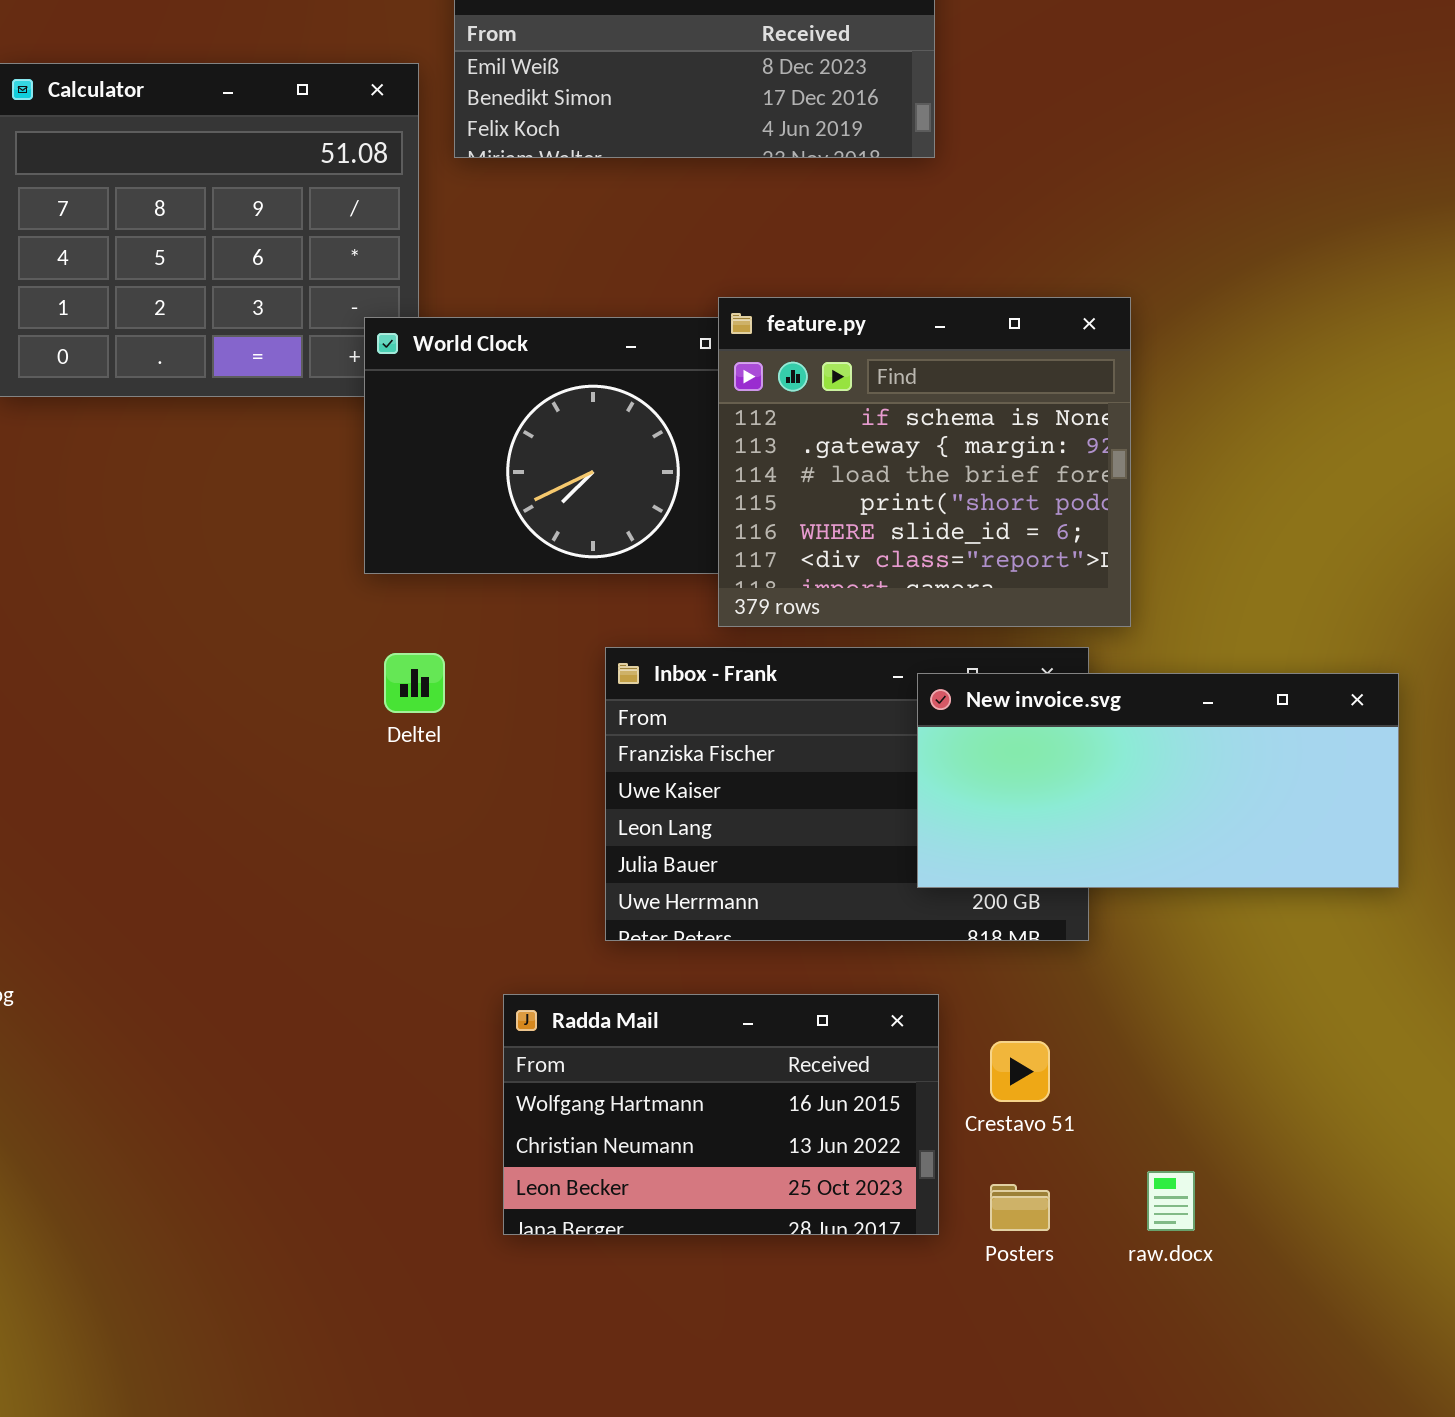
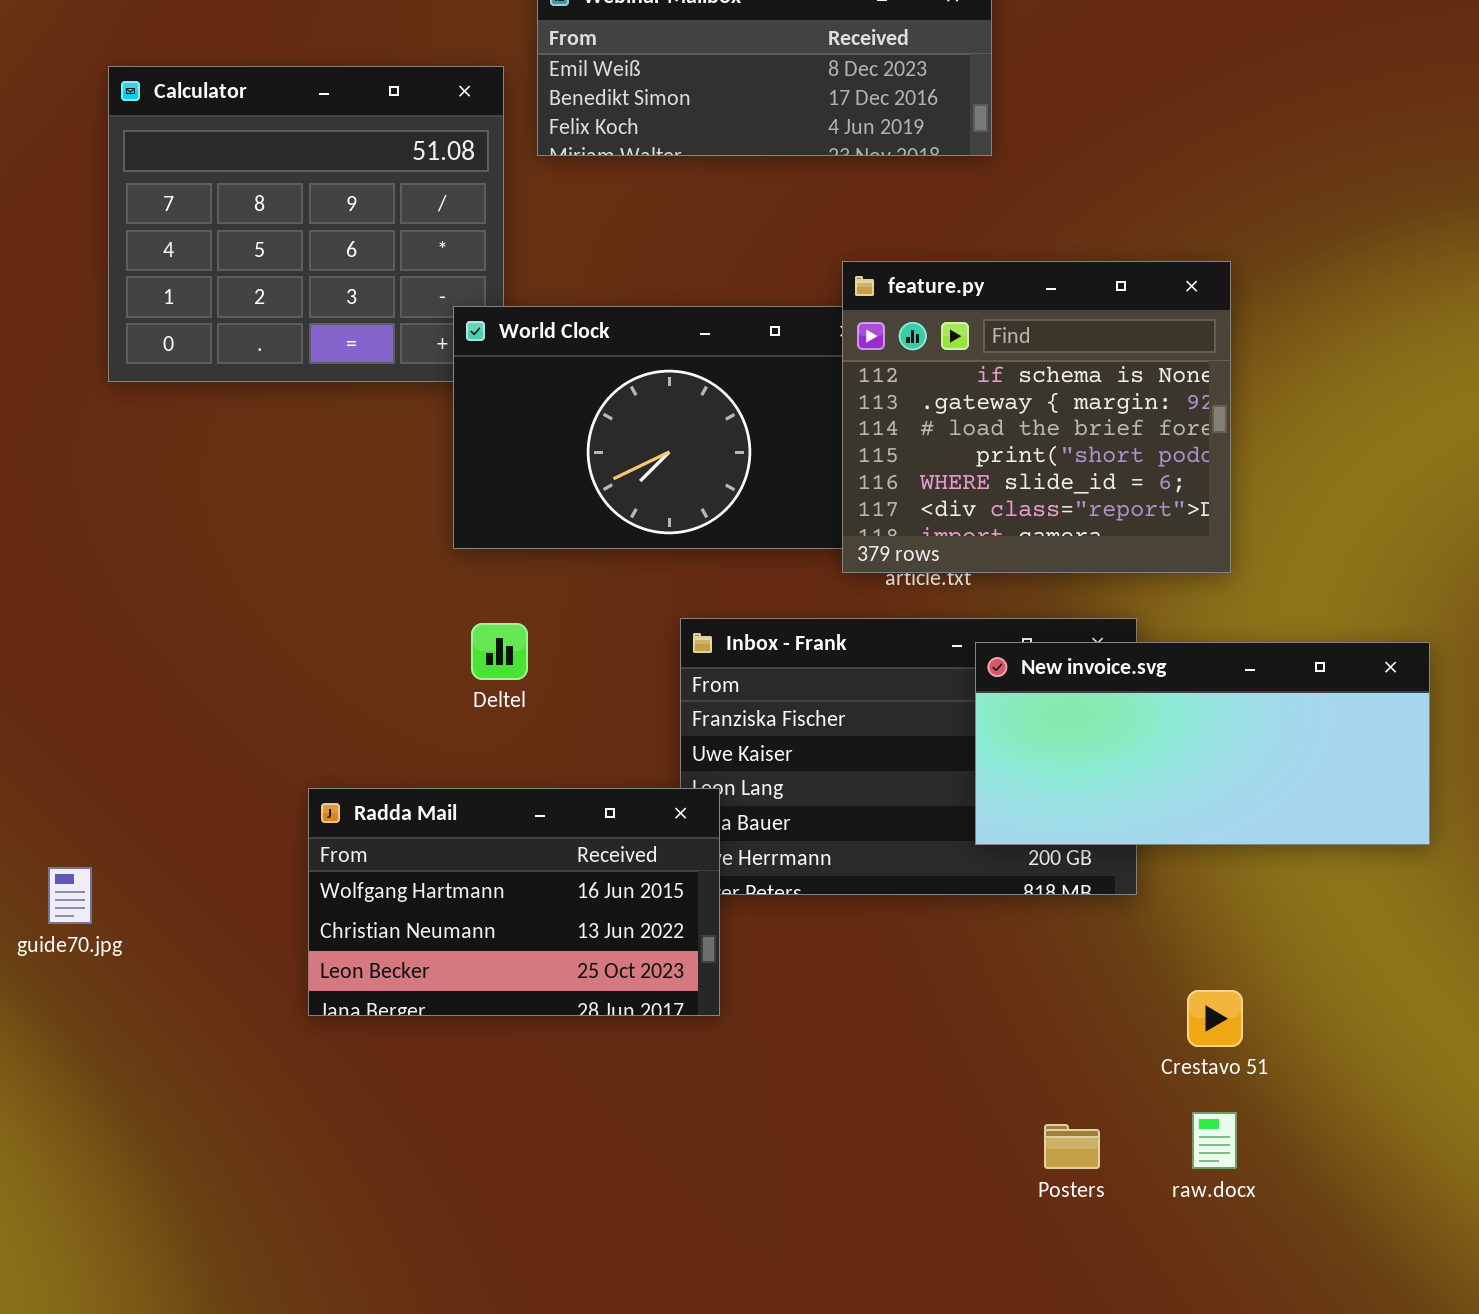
feature.py: [718,297,1131,627] -> [842,261,1231,573], moved
Radda Mail: [503,994,939,1235] -> [308,788,720,1016], moved
Crestavo 51: [990,1041,1050,1102] -> [1187,990,1243,1047], moved

